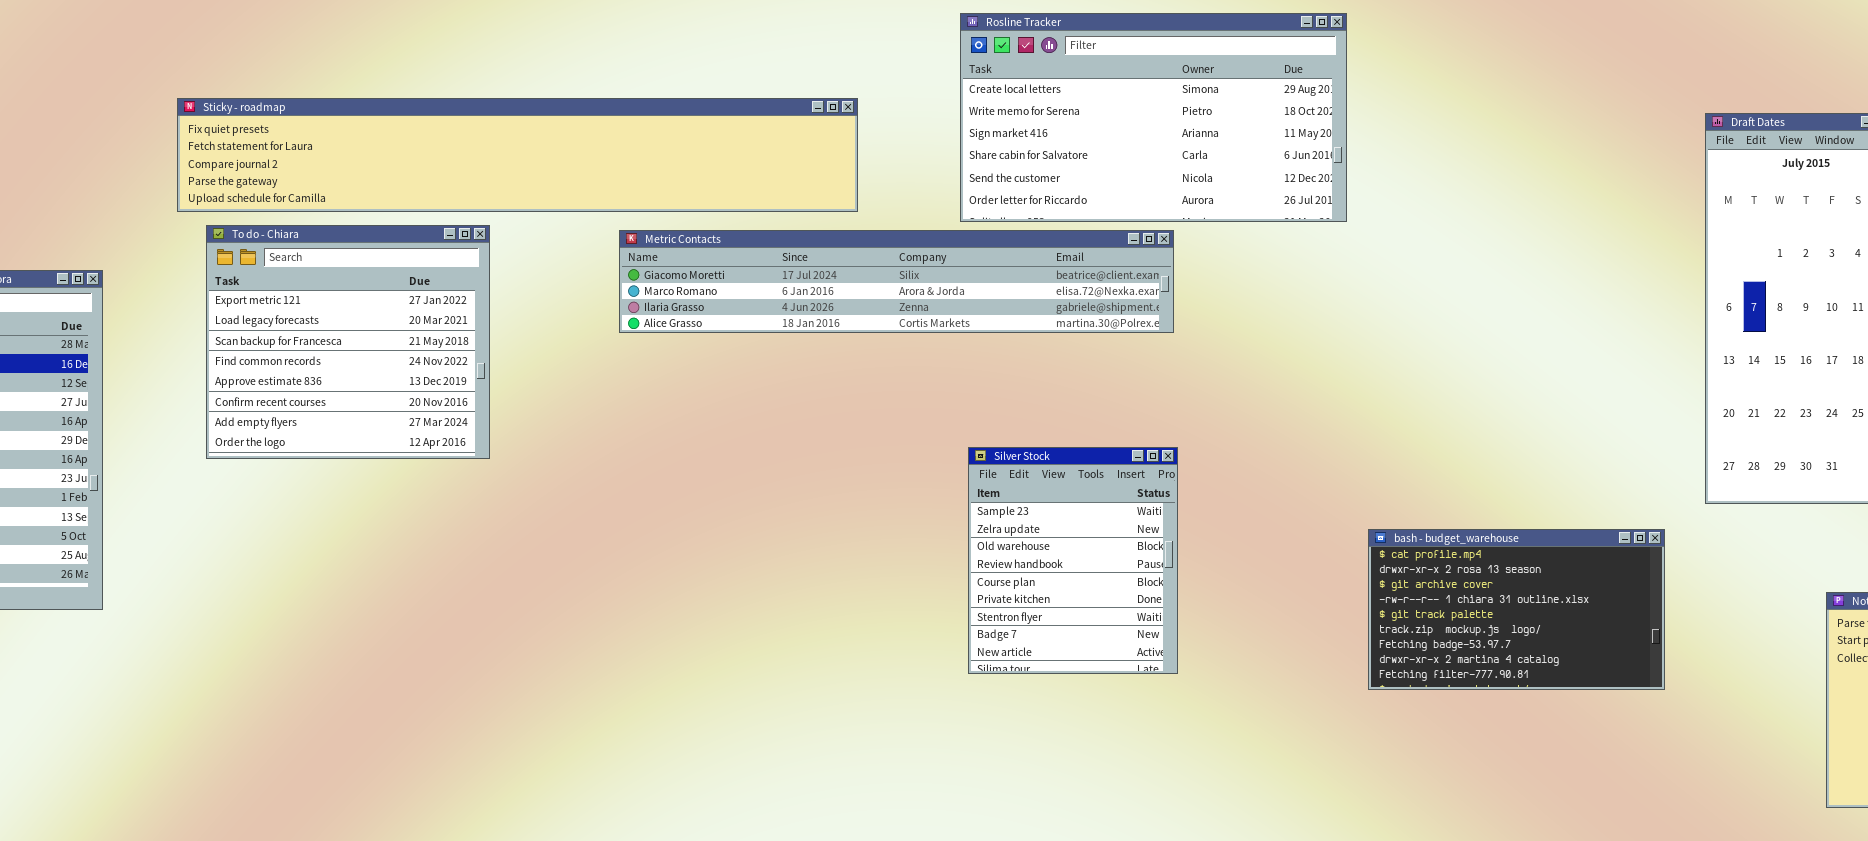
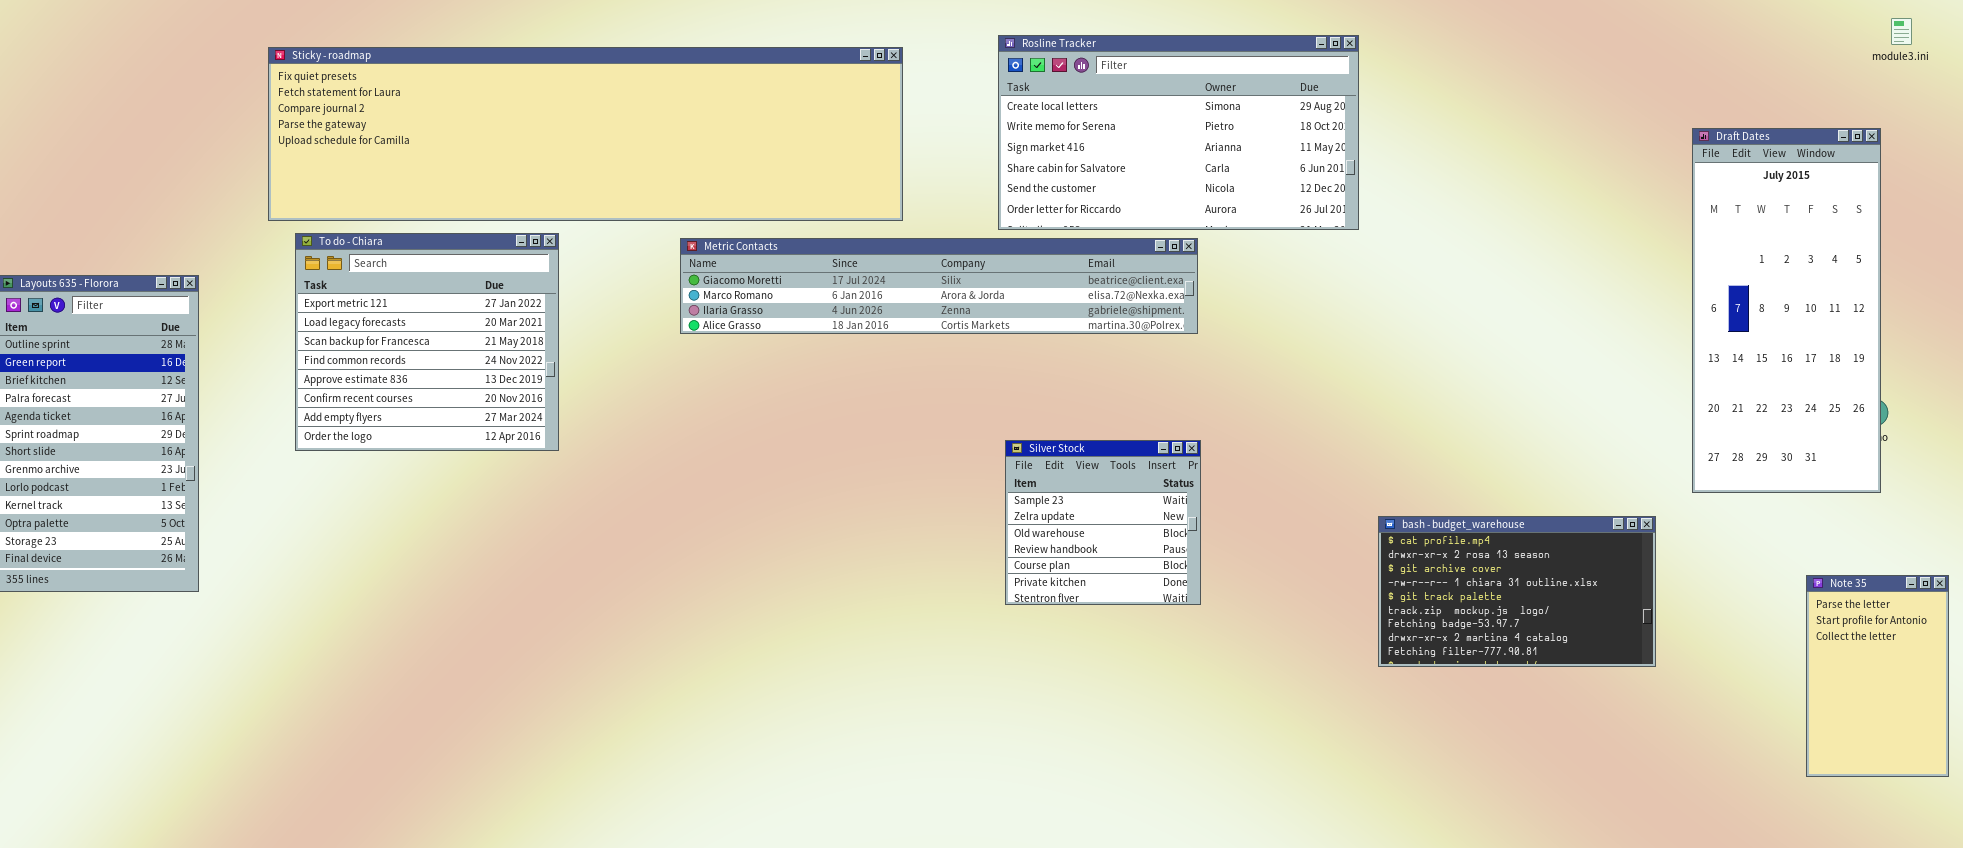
Sticky - roadmap: [177,98,858,212] -> [268,47,903,221], resized
Silver Stock: [968,447,1178,674] -> [1005,440,1201,605], resized

